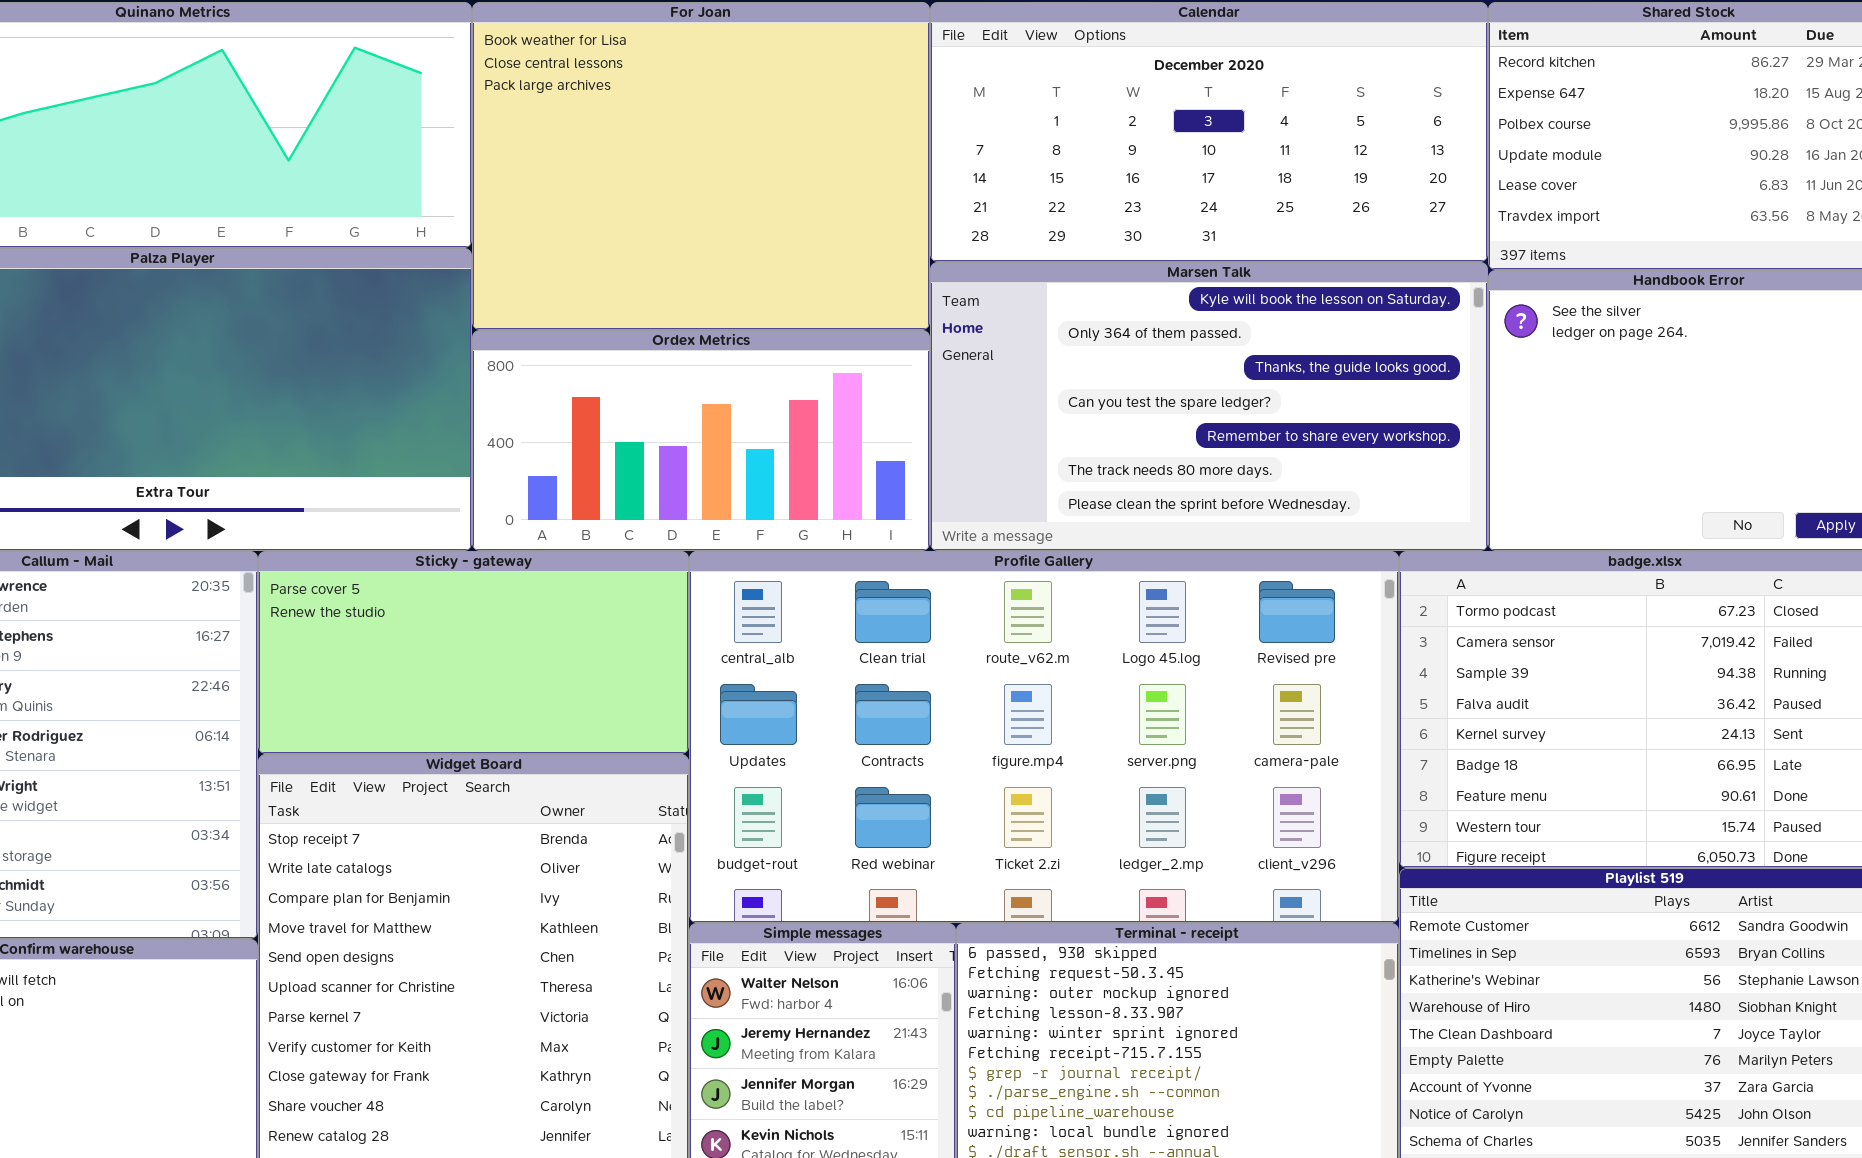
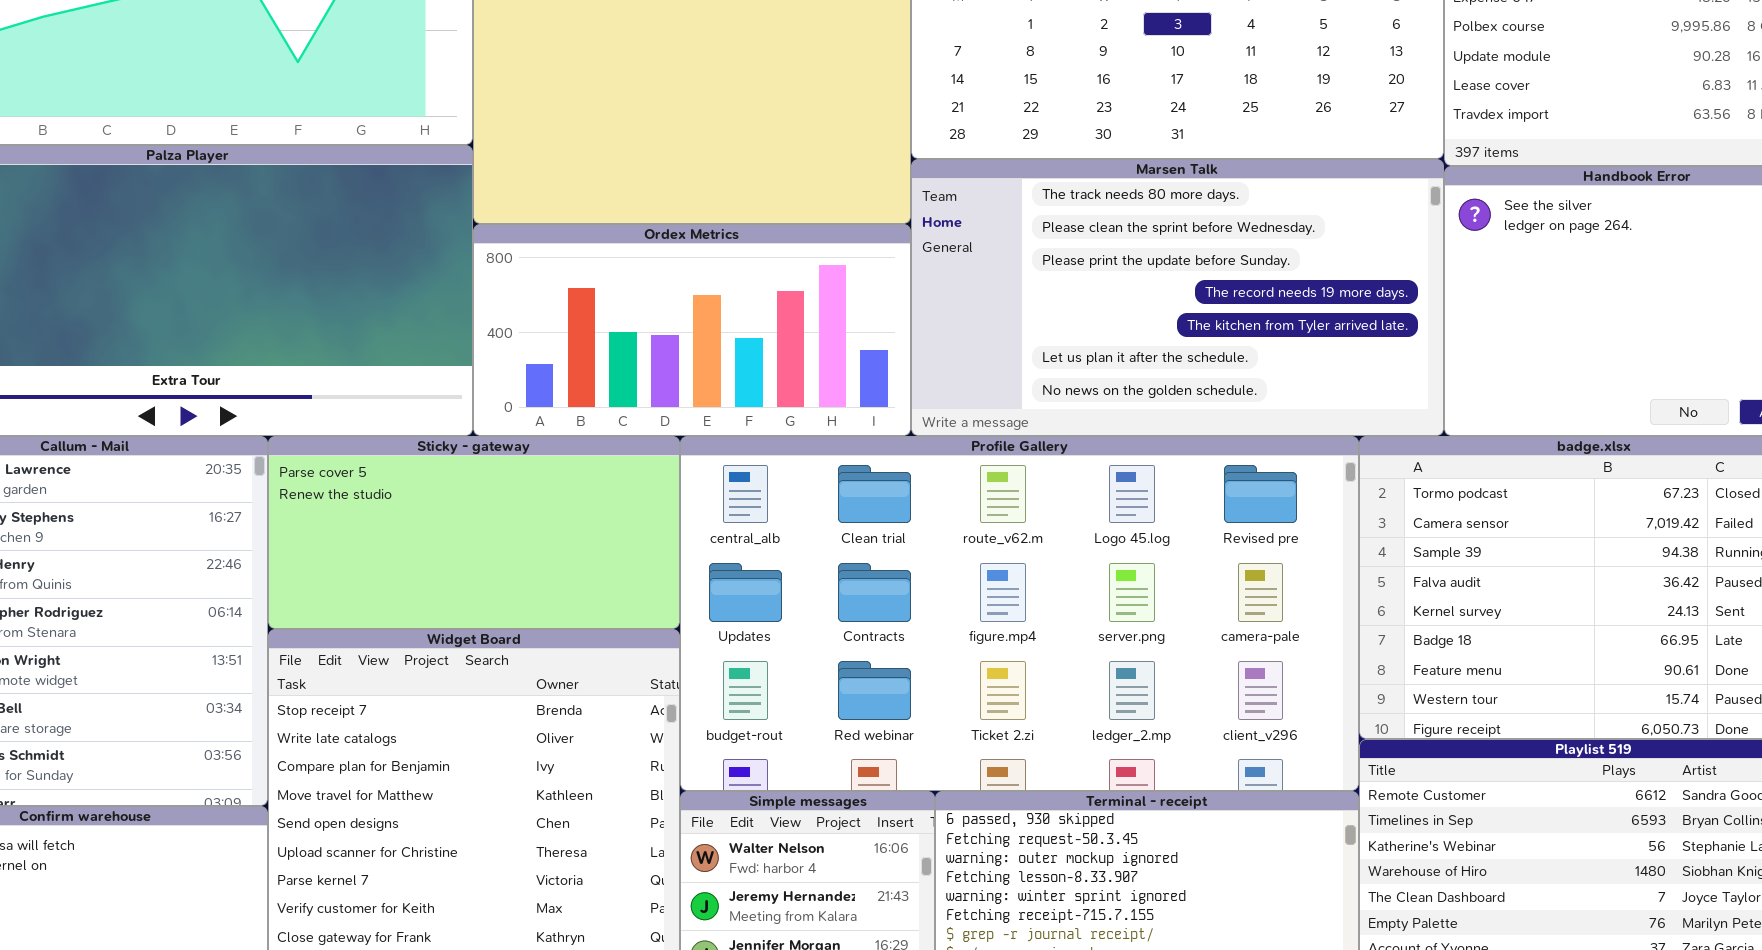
Marsen Talk: [930,262,1488,551] -> [911,159,1444,436], scrolled down 5 rows

